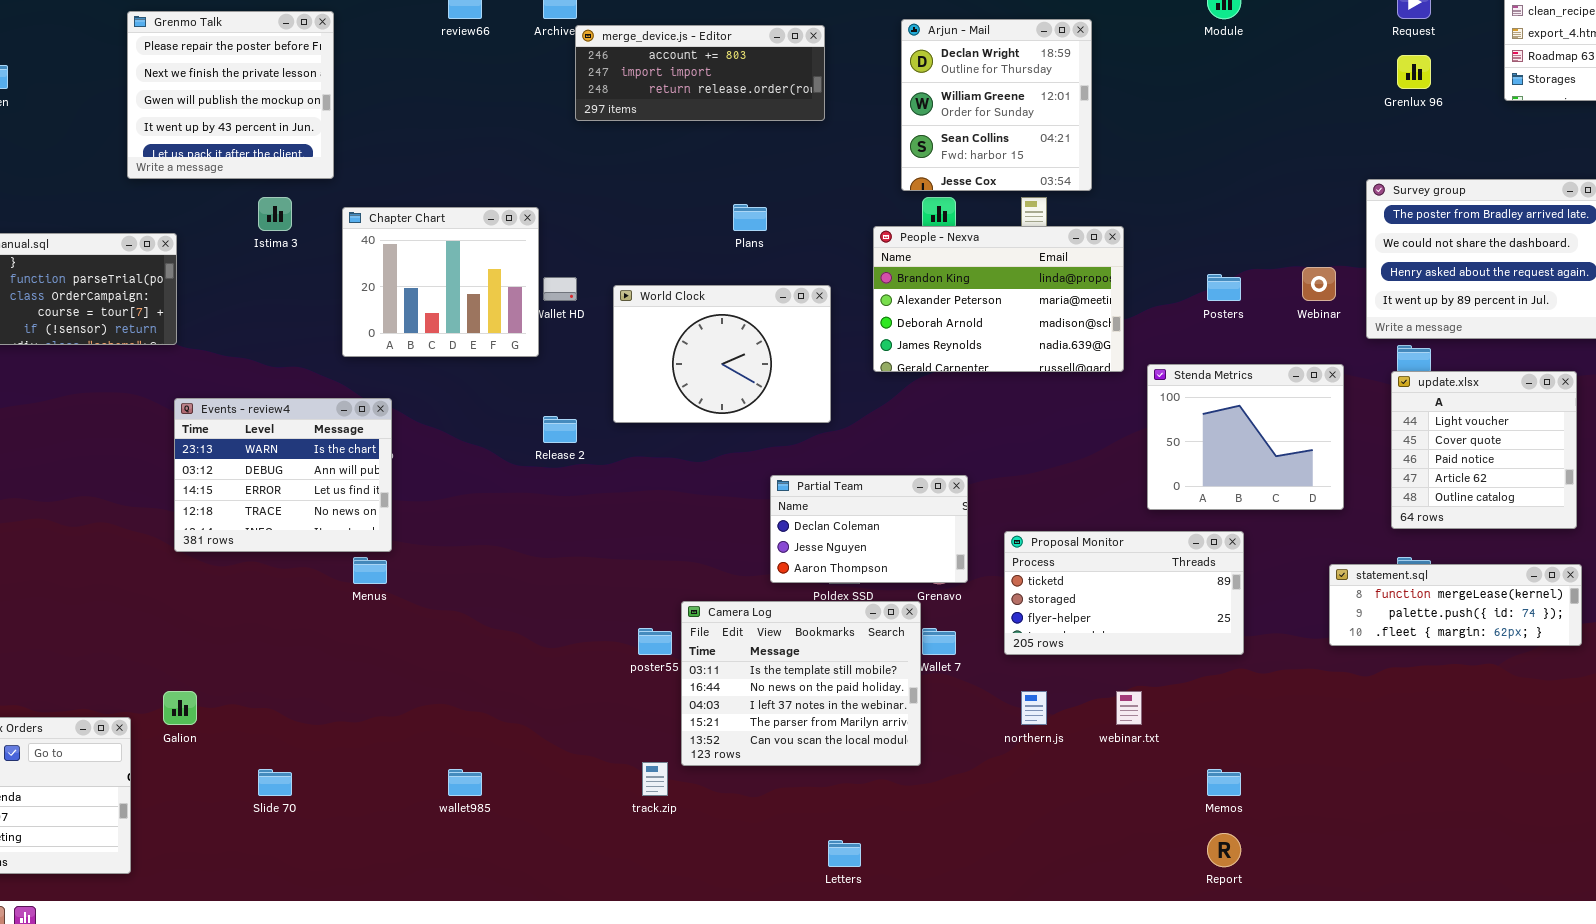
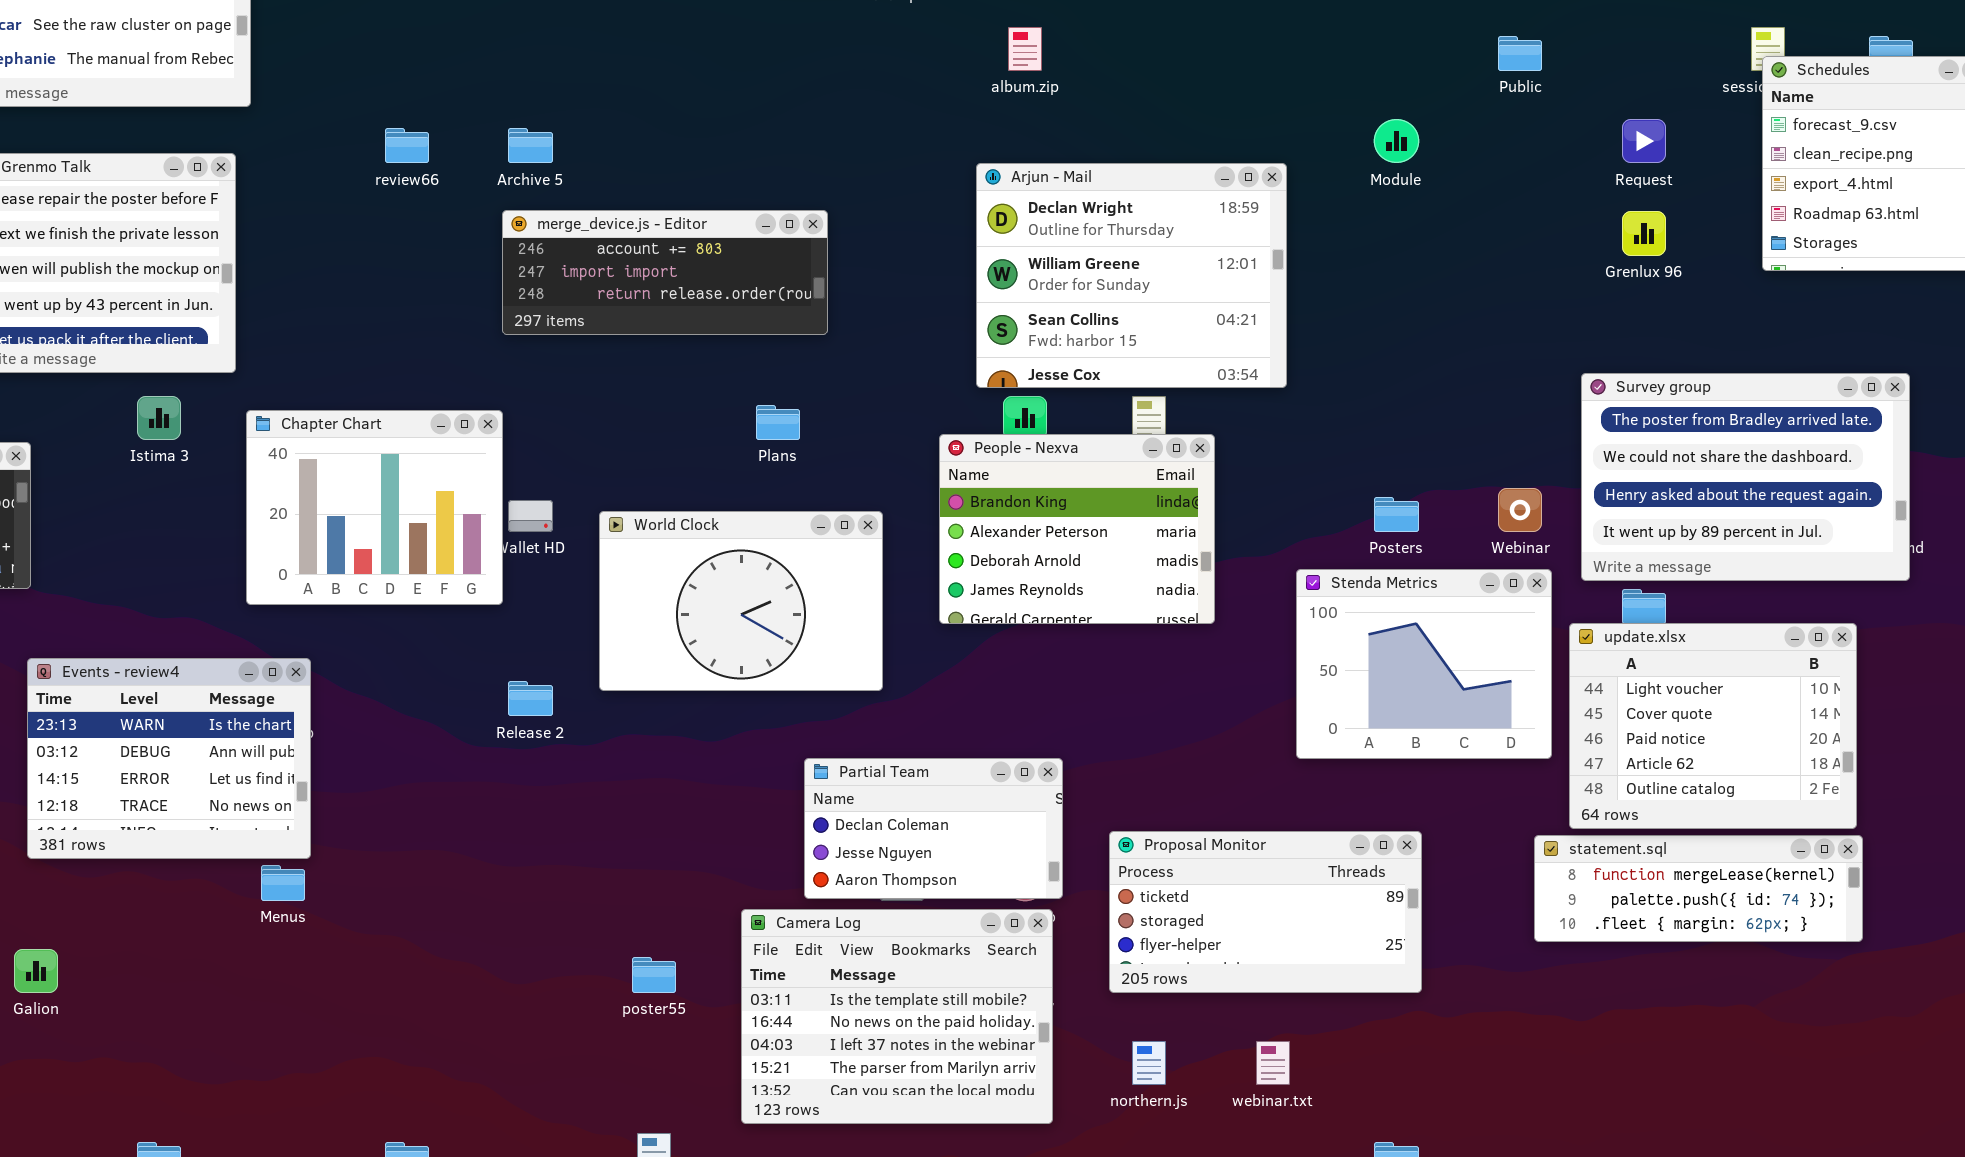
Arjun - Mail: [901,19,1092,191] -> [976,163,1287,388], resized
merge_device.js - Editor: [575,25,825,121] -> [502,210,828,335], moved
People - Nexva: [873,226,1124,372] -> [939,434,1215,624], resized
Stenda Metrics: [1147,364,1344,510] -> [1296,569,1552,759], moved
update.xlsx: [1391,371,1577,529] -> [1569,623,1857,829], resized
statement.sql: [1329,564,1582,646] -> [1534,835,1863,942], moved
Camera Log: [681,601,921,766] -> [741,909,1053,1124], moved
Galion: [163,691,197,725] -> [14,949,58,993], moved

